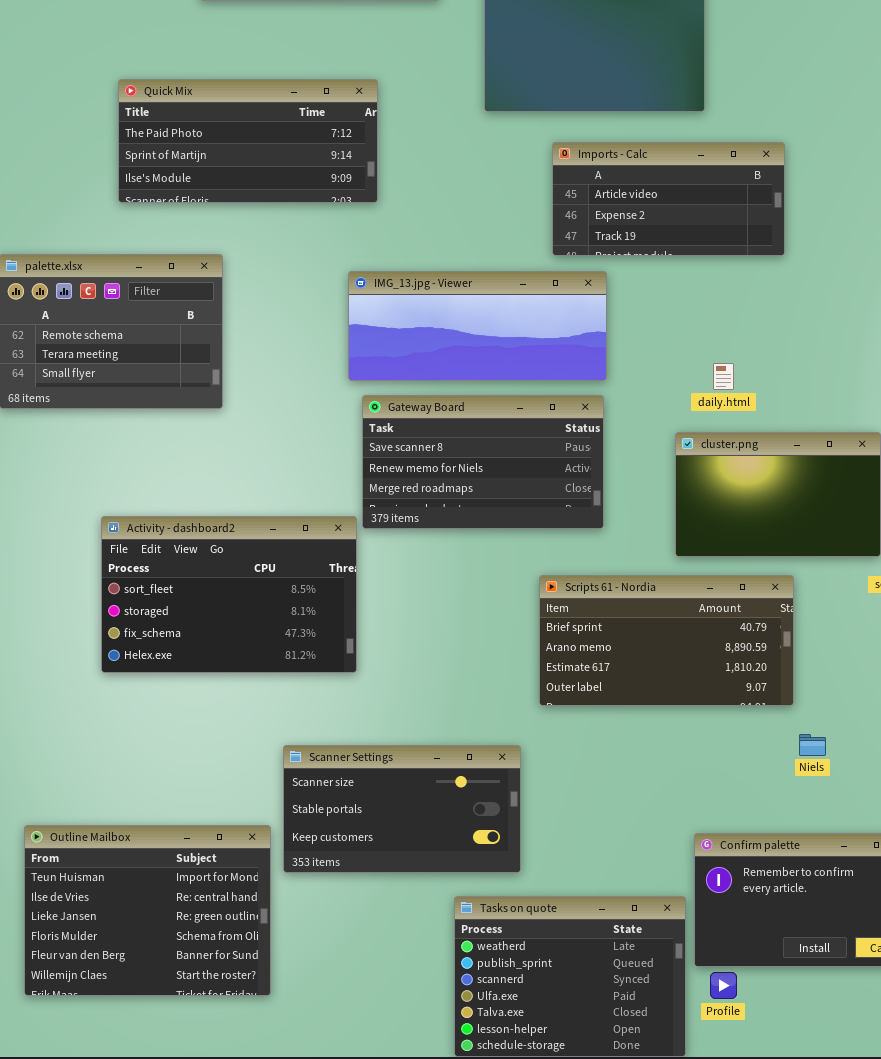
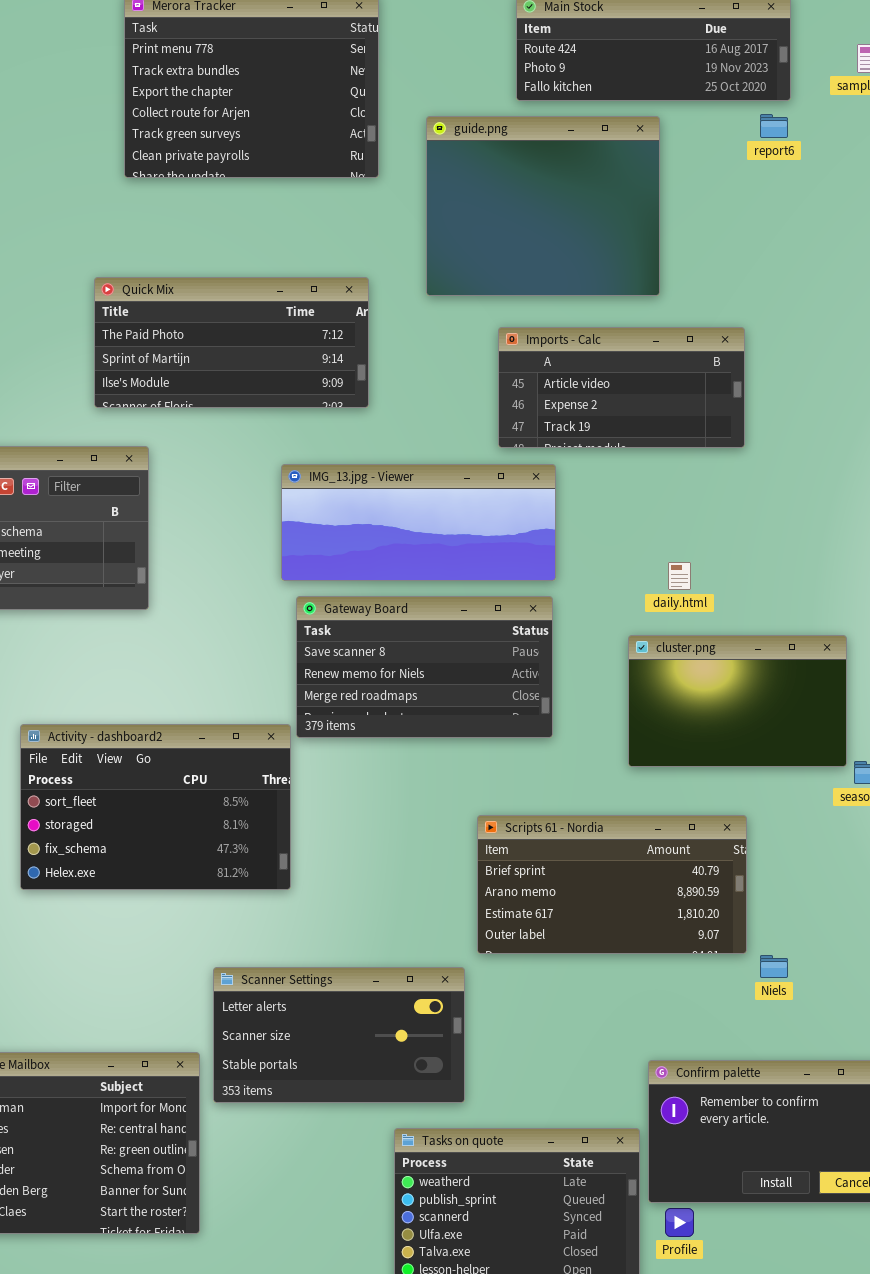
Quick Mix: [118,79,378,203] -> [94,277,369,408], moved
Scripts 61 - Nordia: [539,575,794,706] -> [477,815,747,954], moved
Scanner Settings: [283,745,521,873] -> [213,967,465,1103], scrolled up 1 row

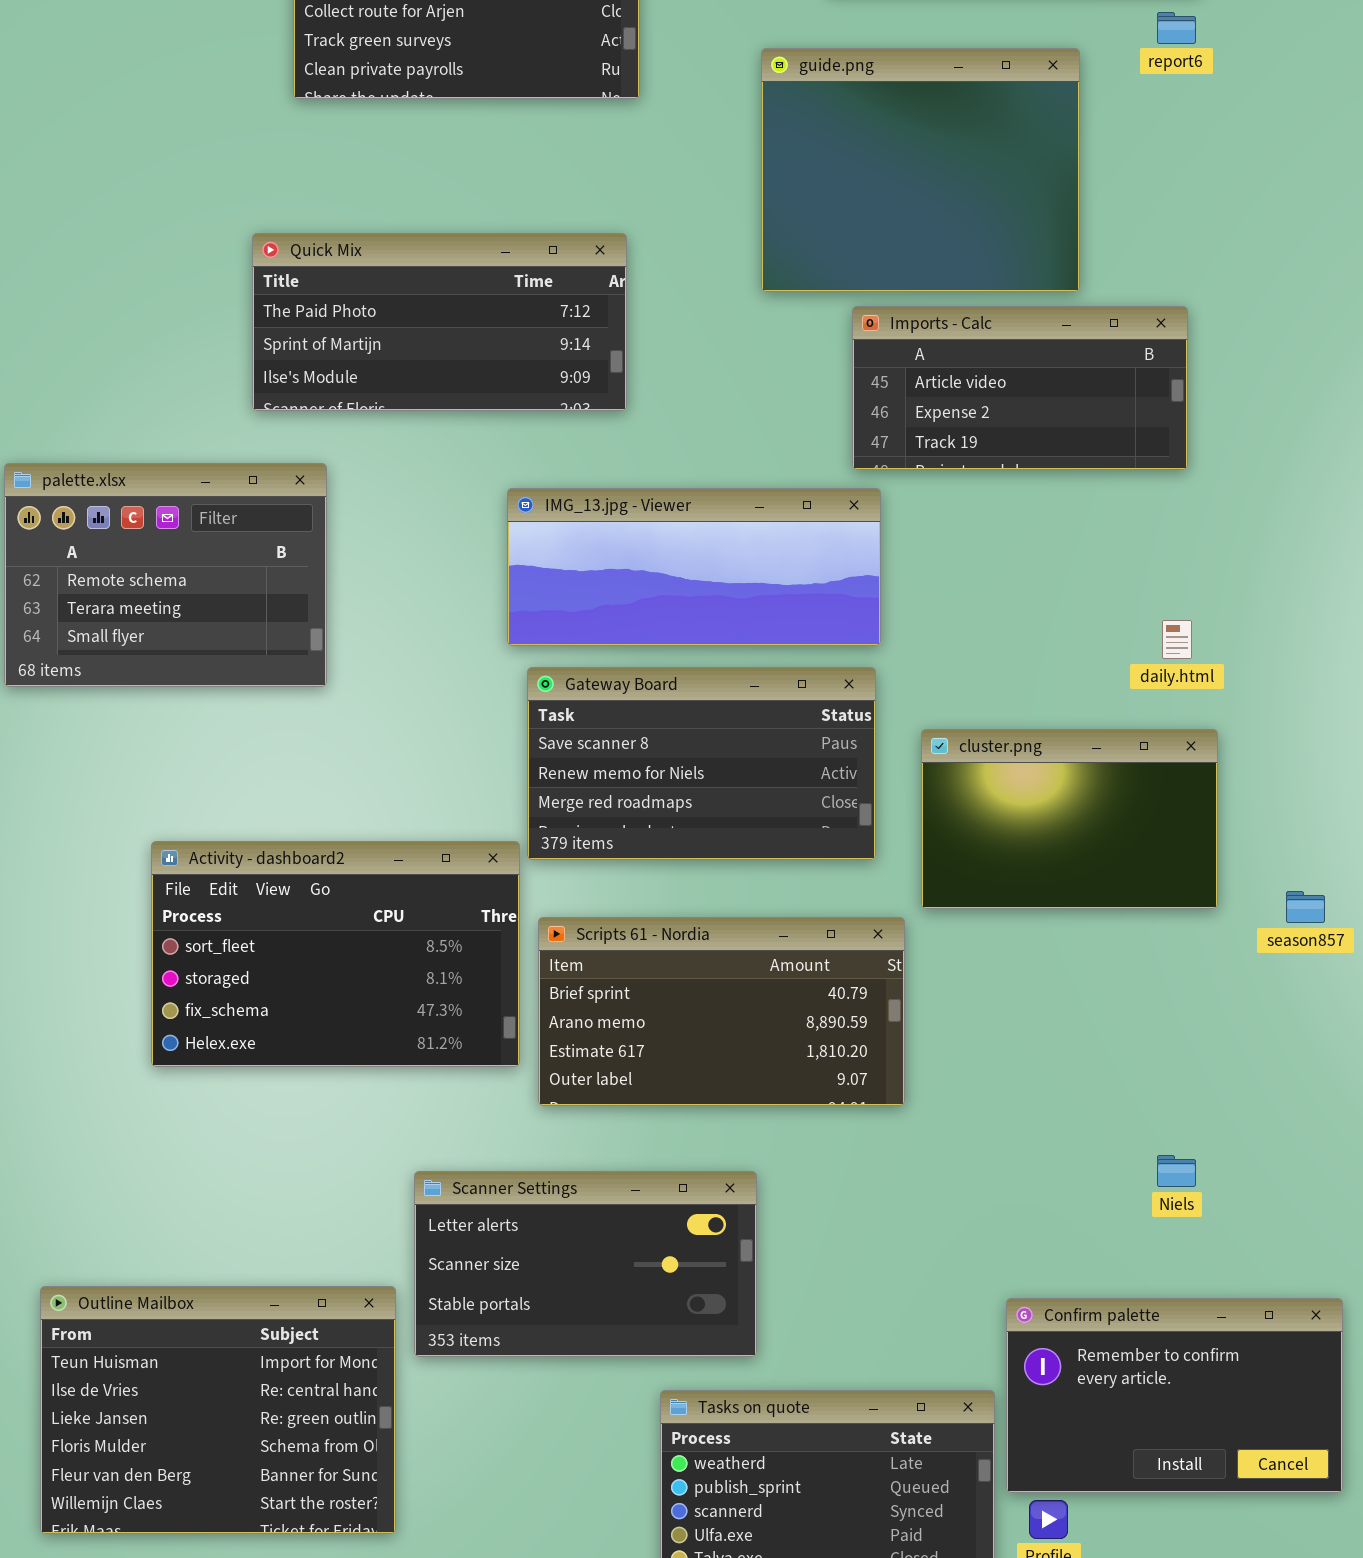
guide.png: [426,116,660,296] -> [761,48,1080,292], moved
Imports - Calc: [498,327,745,448] -> [852,306,1188,470], moved
daily.html: [668,562,691,590] -> [1162,620,1192,659], moved
cluster.png: [628,635,847,767] -> [921,729,1218,909], moved
Scripts 61 - Nordia: [477,815,747,954] -> [538,917,905,1106], moved

